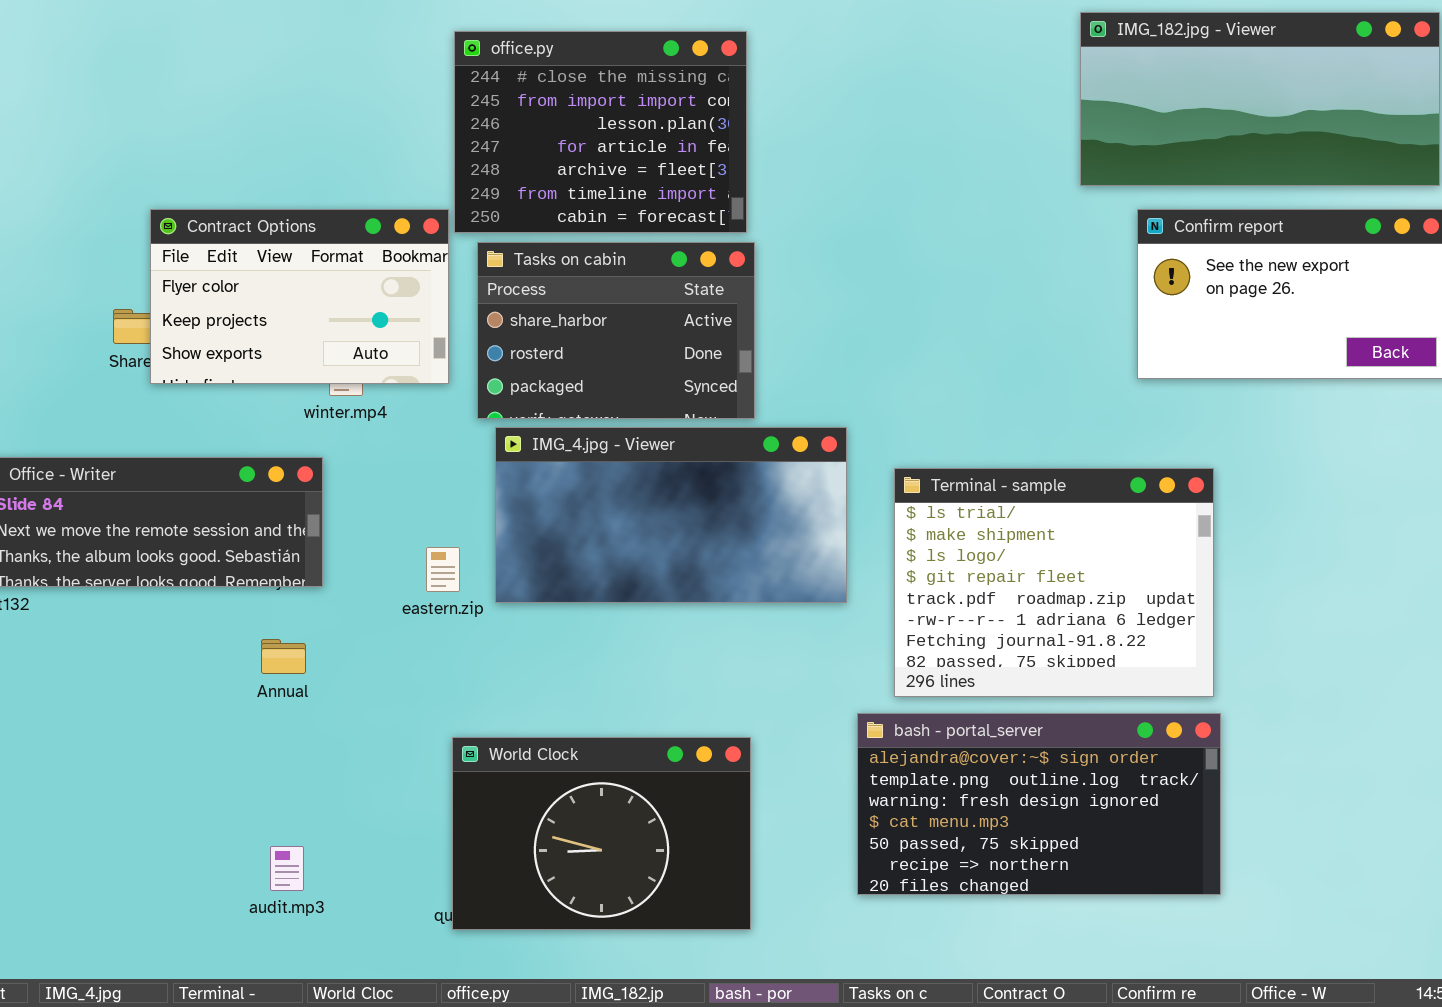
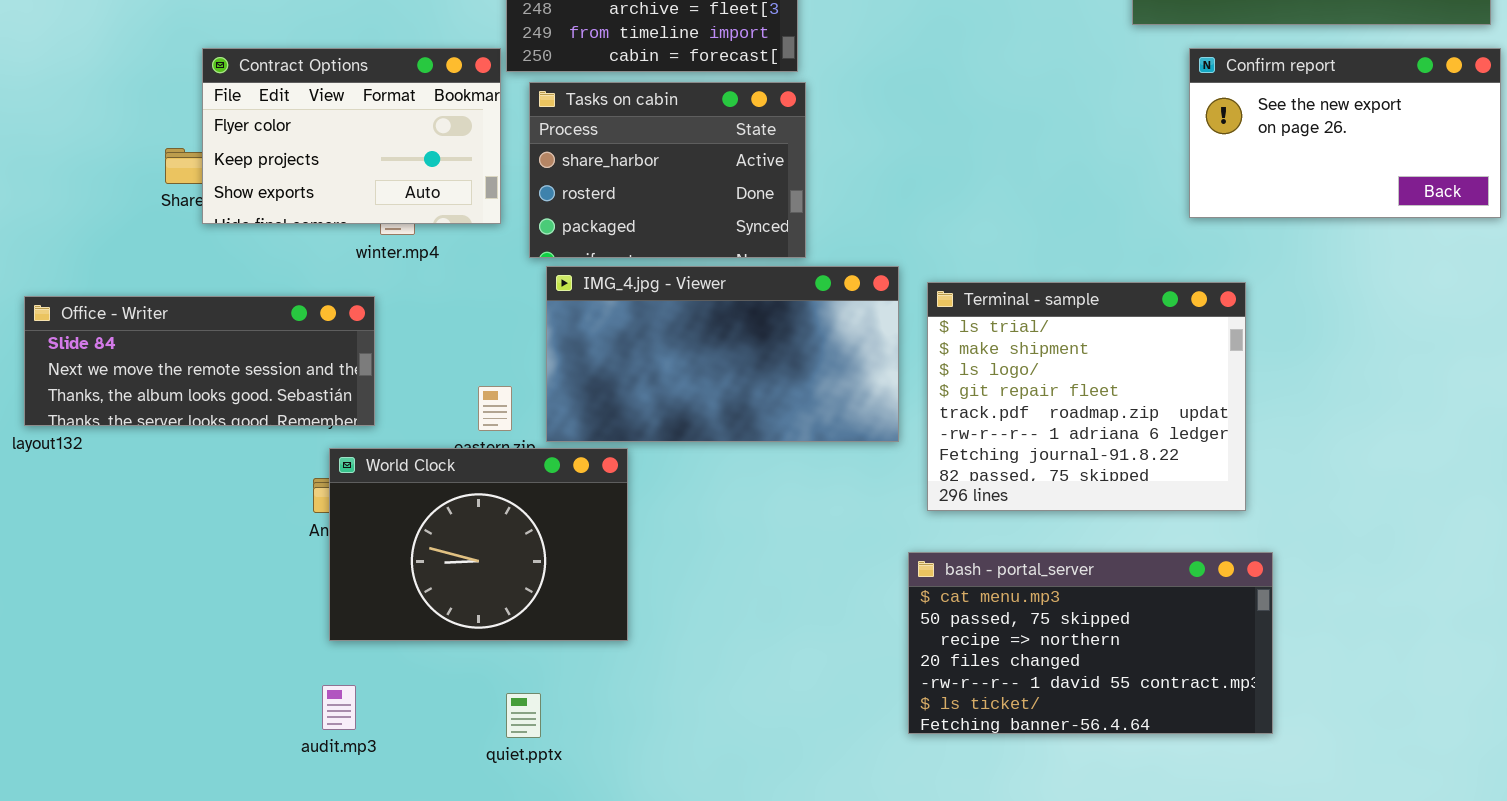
Terminal - sample: [894,468,1214,697] -> [927,282,1246,511], moved
bash - portal_server: [857,713,1221,895] -> [908,552,1273,734], scrolled down 3 rows
World Clock: [452,737,751,930] -> [329,448,628,641], moved

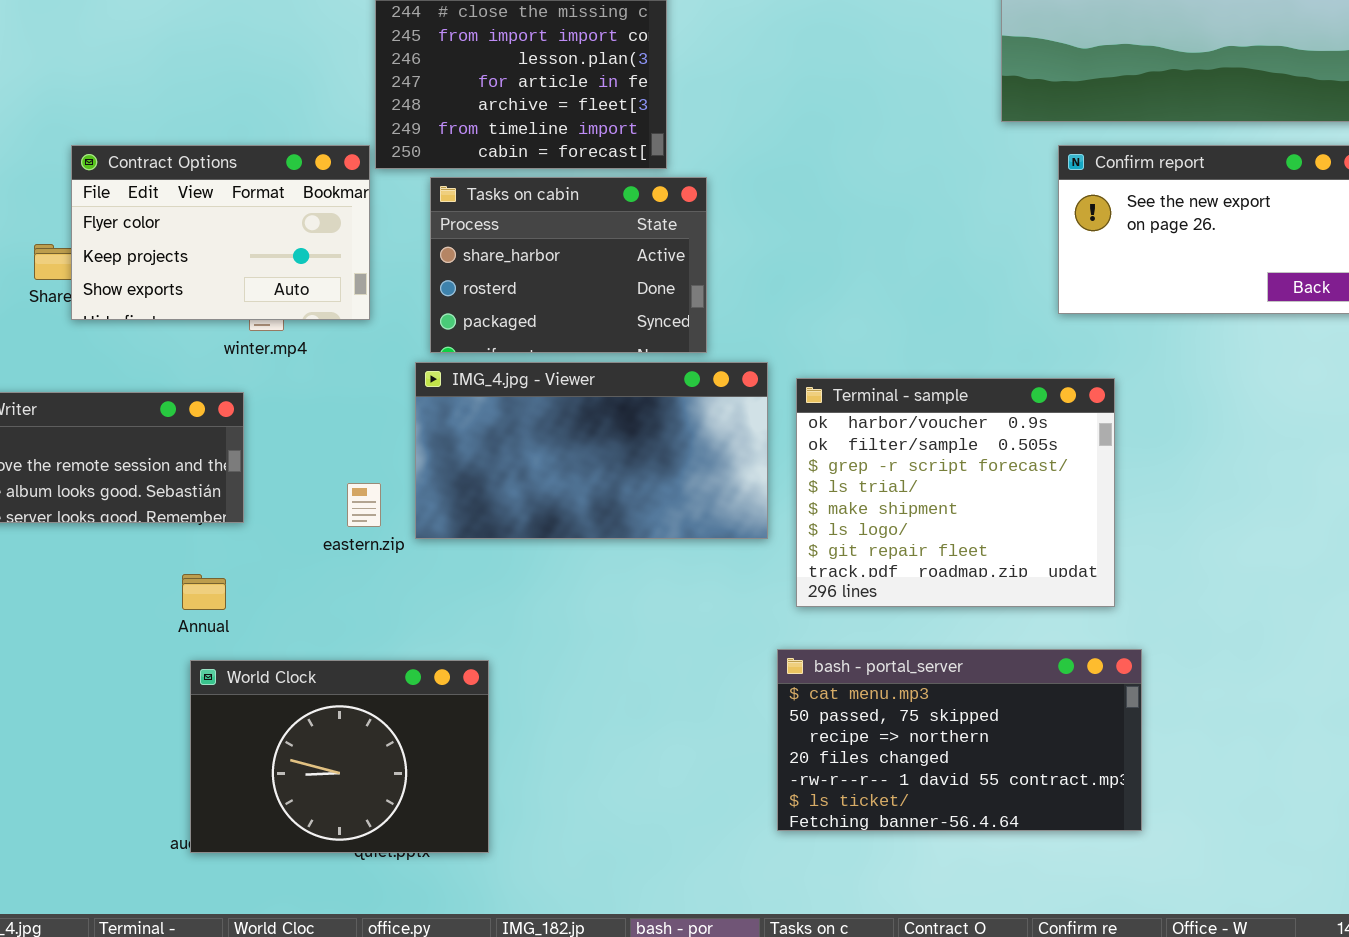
Tasks on cabin: [529,82,806,258] -> [430,177,707,353], moved
Terminal - sample: [927,282,1246,511] -> [796,378,1115,607], scrolled up 3 rows
World Clock: [329,448,628,641] -> [190,660,489,853], moved

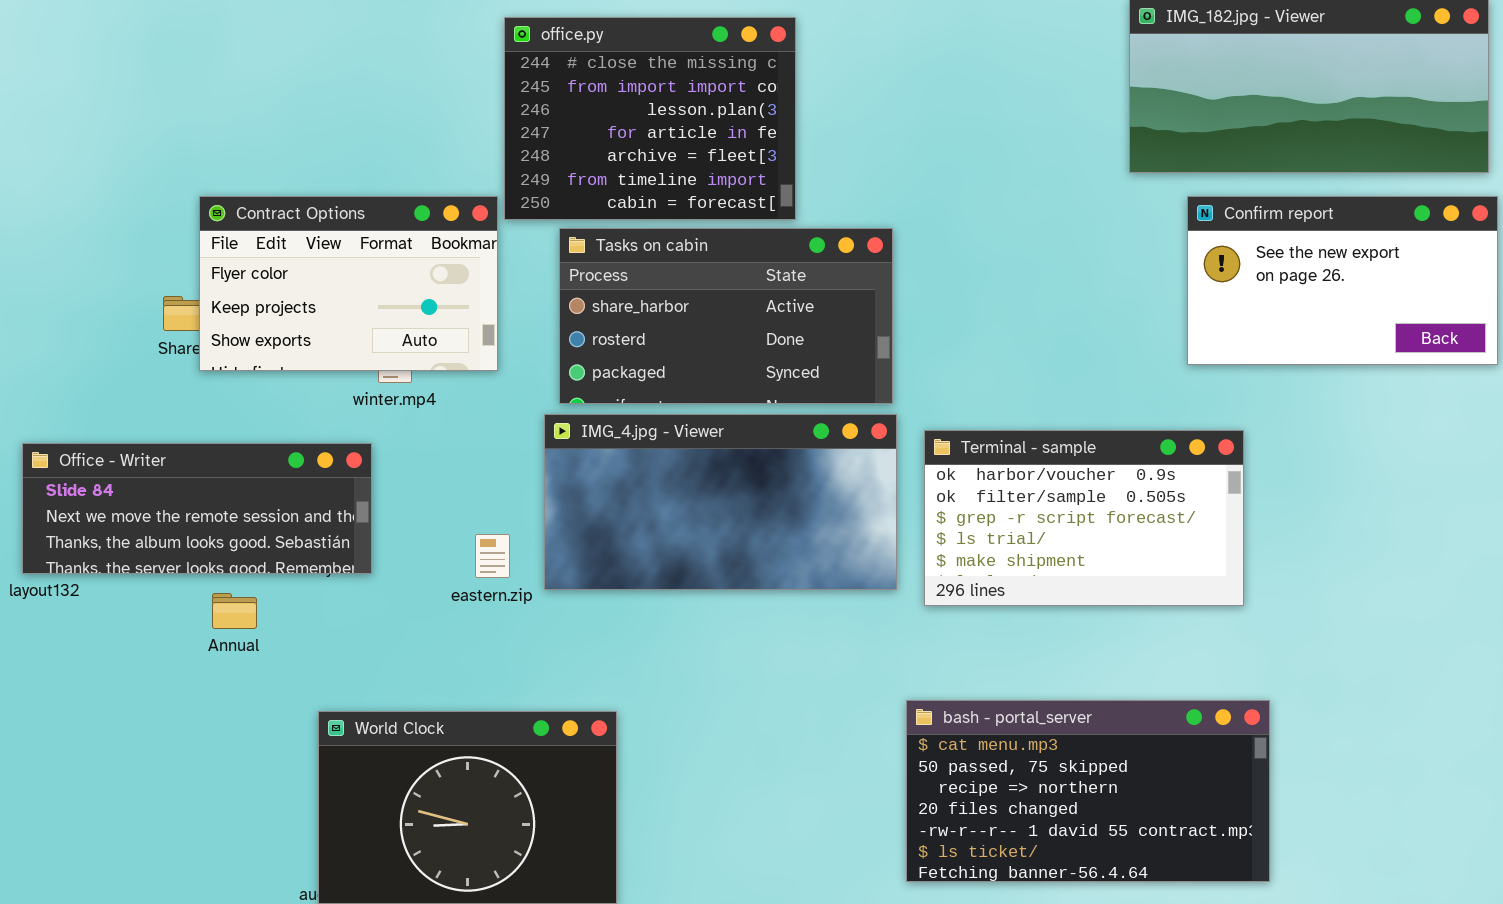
Tasks on cabin: [430,177,707,353] -> [559,228,893,404], resized
Terminal - sample: [796,378,1115,607] -> [924,430,1244,606], resized
Annual: [182,574,226,610] -> [212,593,257,629], moved

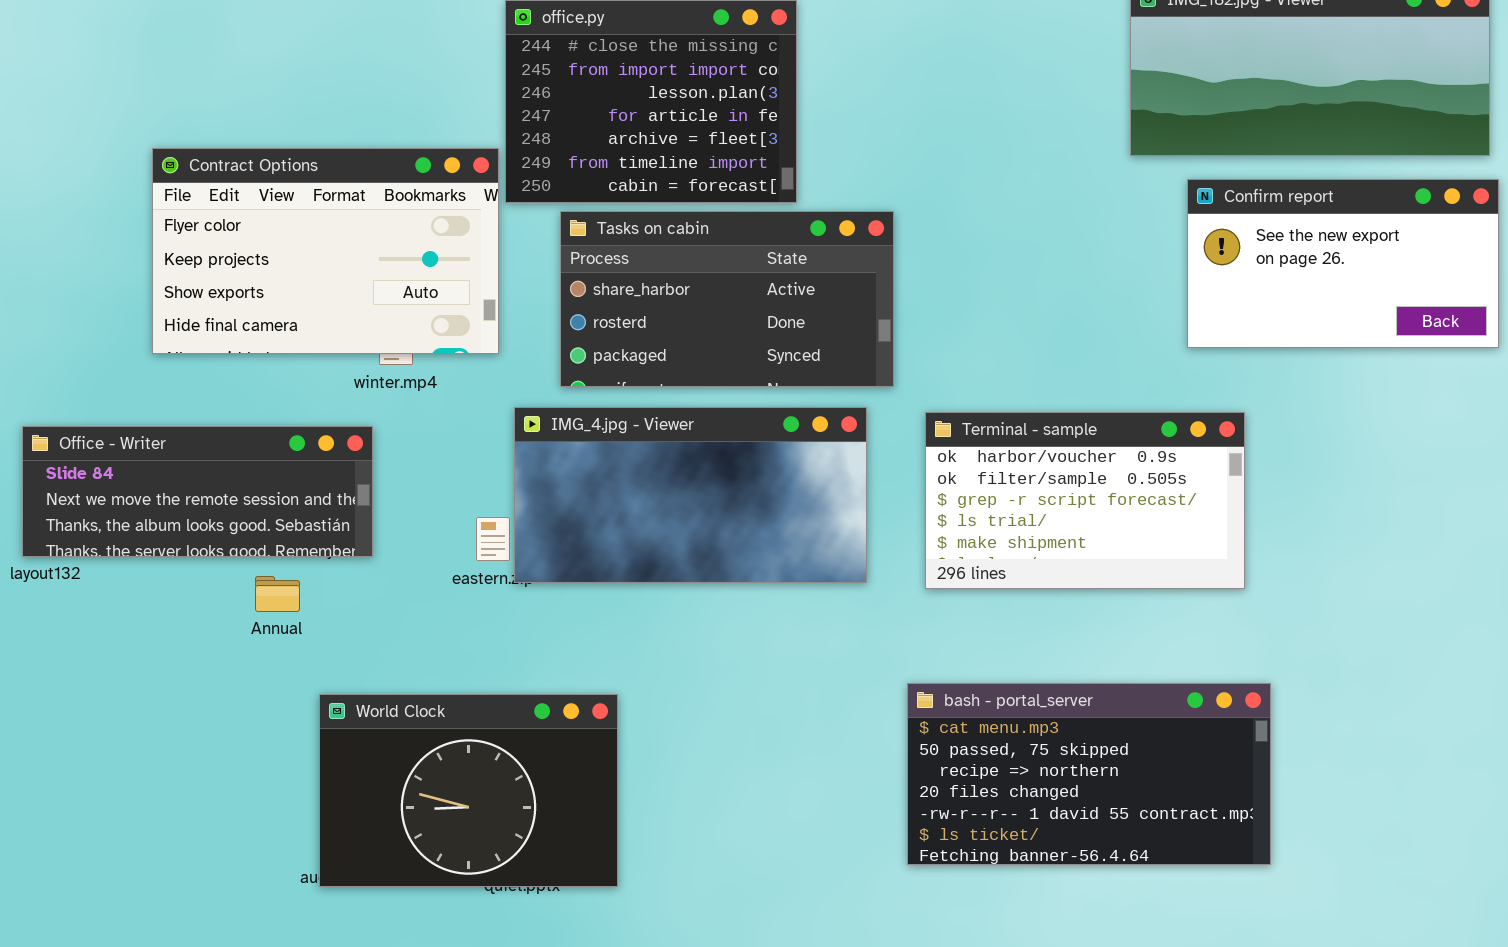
Contract Options: [199,196,498,371] -> [152,148,499,354], resized
IMG_4.jpg - Viewer: [544,414,897,590] -> [514,407,867,583], moved
Annual: [212,593,257,629] -> [255,576,300,612], moved

